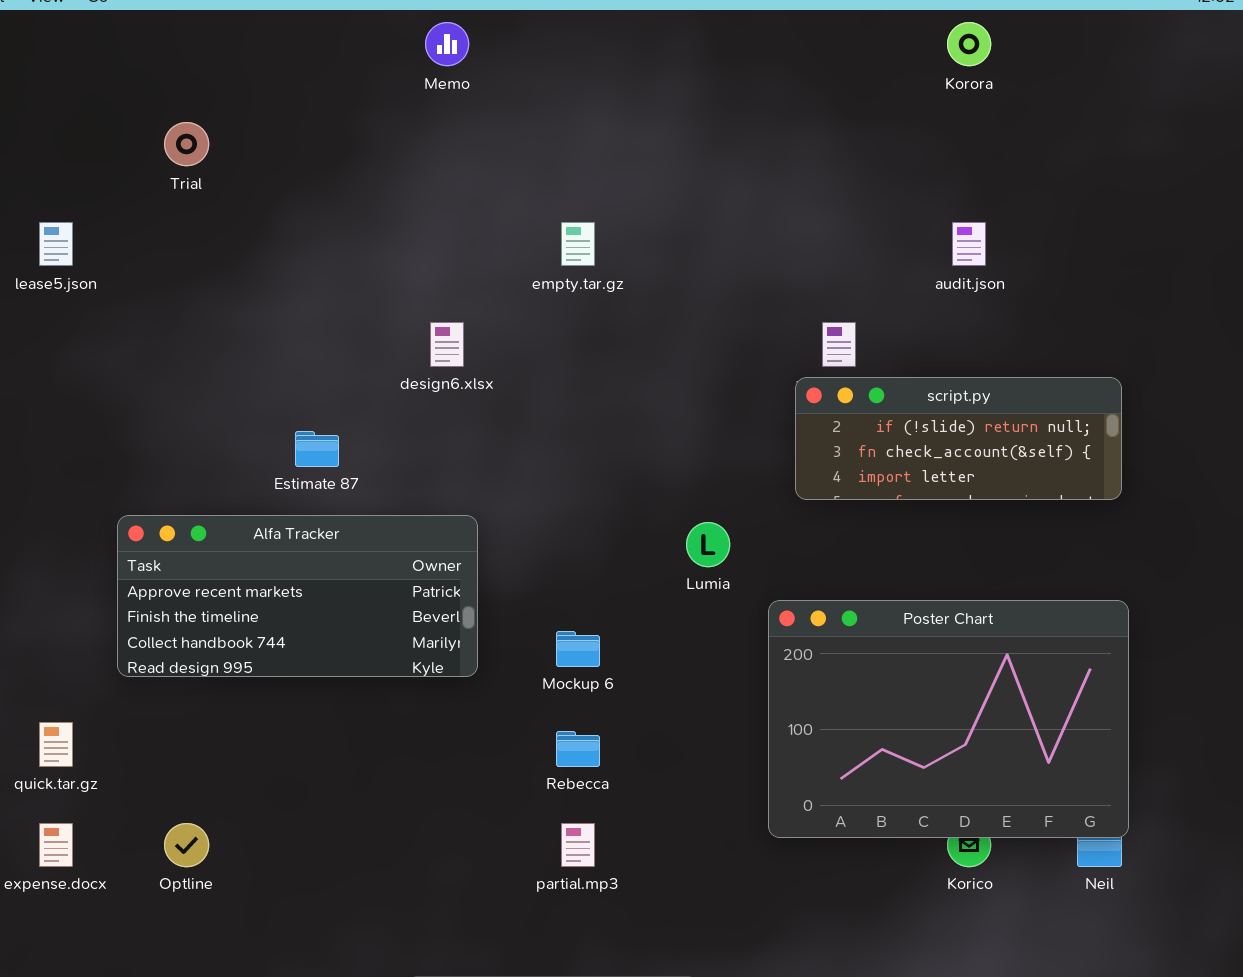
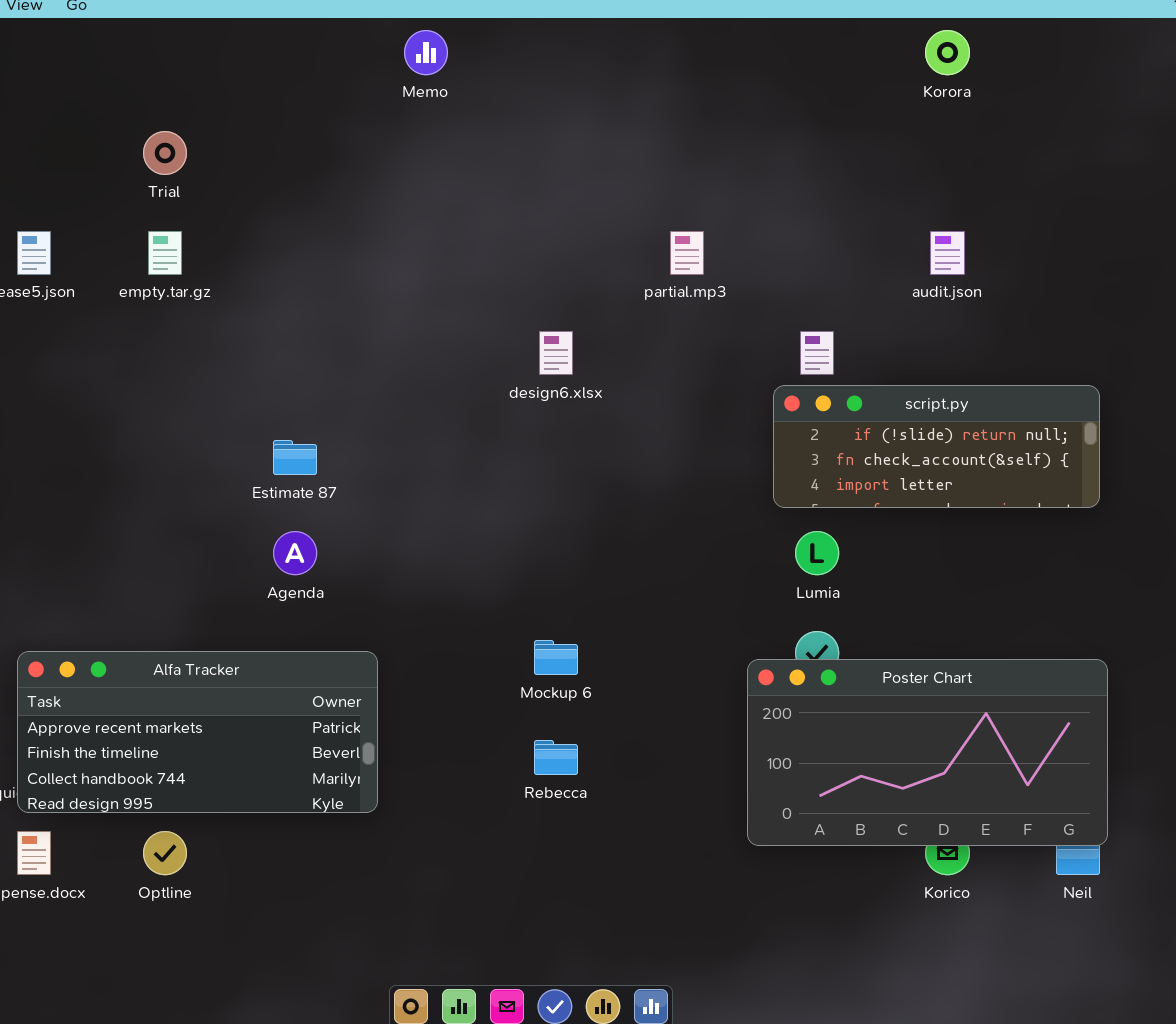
empty.tar.gz: [561,222,595,266] -> [148,231,182,275], moved
design6.xlsx: [430,322,464,367] -> [539,331,573,375], moved
Alfa Tracker: [117,515,478,677] -> [17,651,378,813], moved
Lumia: [686,522,730,567] -> [795,531,839,575], moved
Poster Chart: [768,600,1129,838] -> [747,659,1108,846], resized
partial.mp3: [561,823,595,867] -> [670,231,704,275], moved

